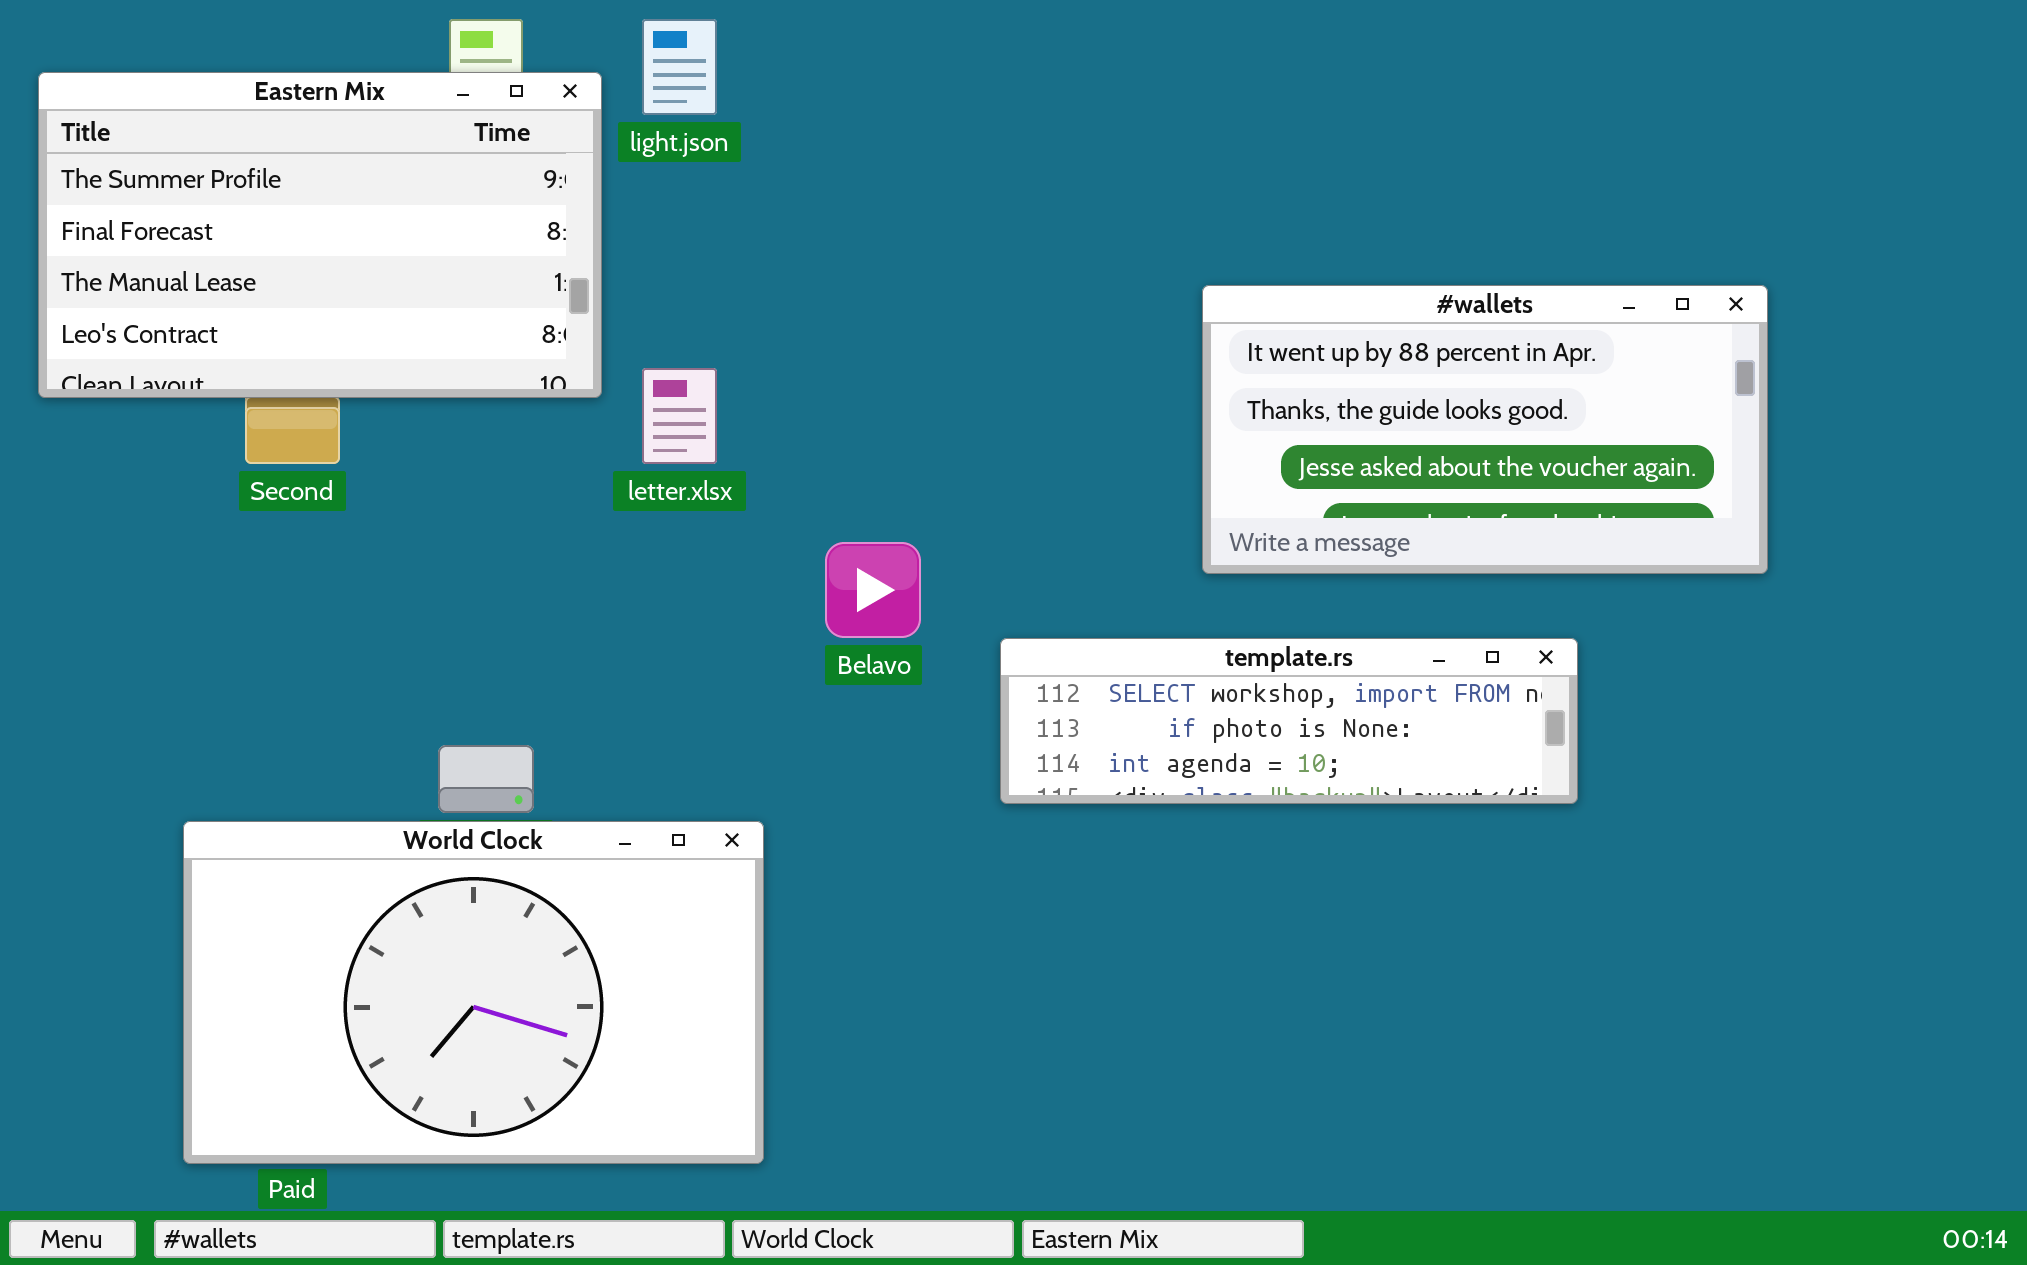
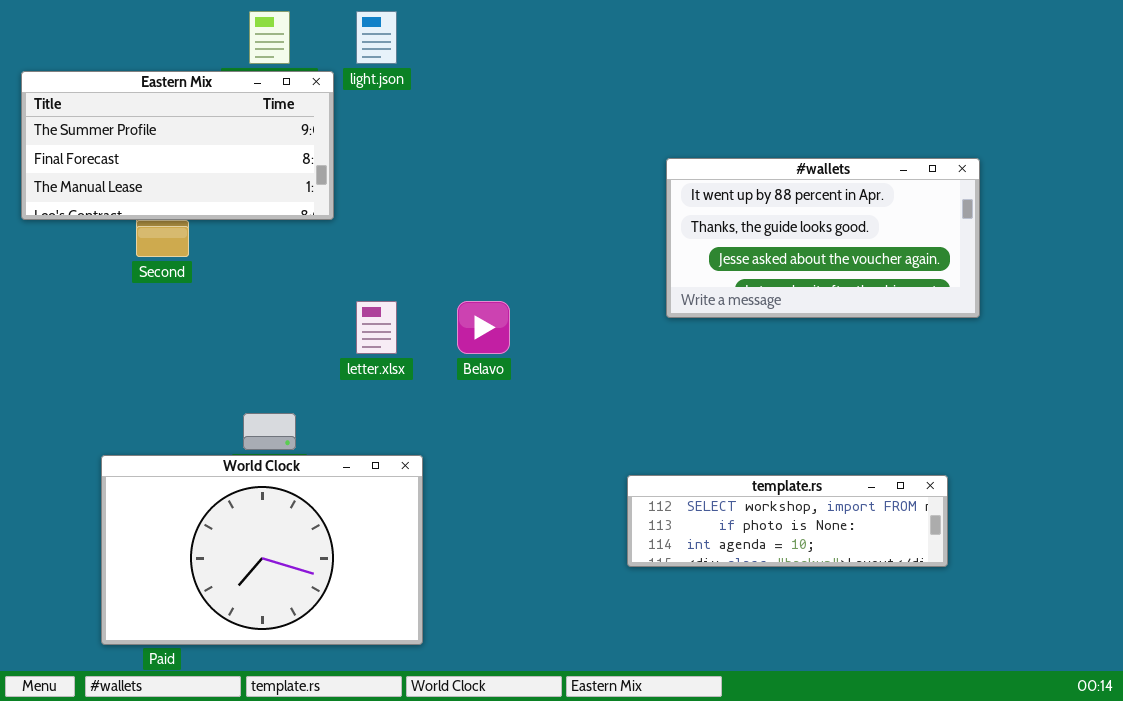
Eastern Mix: [38,72,602,398] -> [21,71,334,220], resized
letter.xlsx: [642,368,717,464] -> [356,301,397,354], moved
template.rs: [1000,638,1578,804] -> [627,475,948,567], moved

